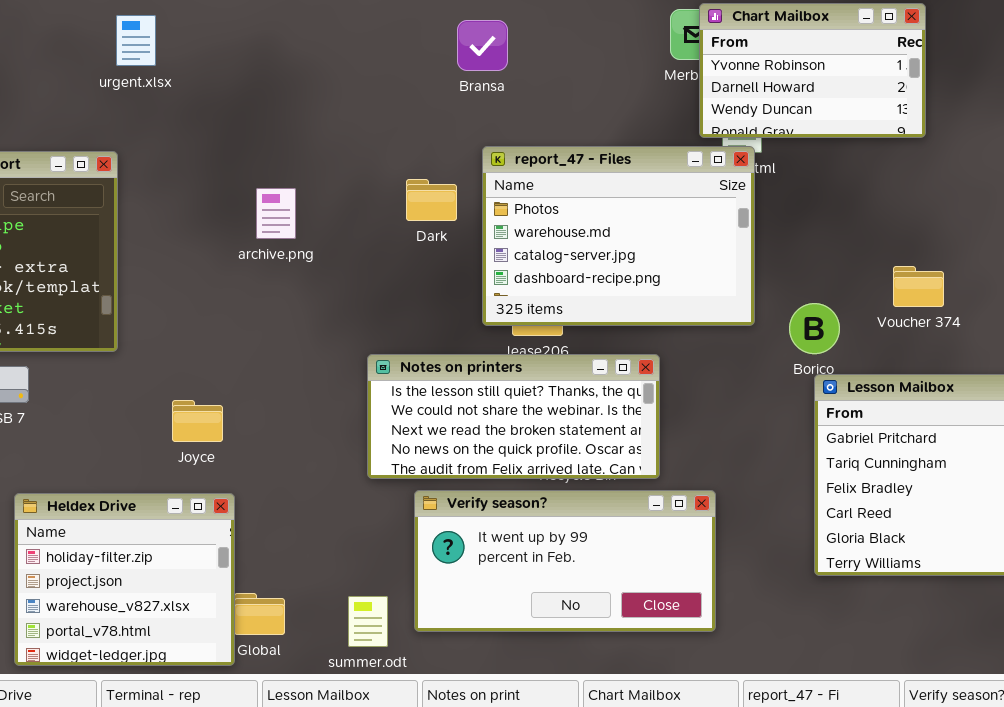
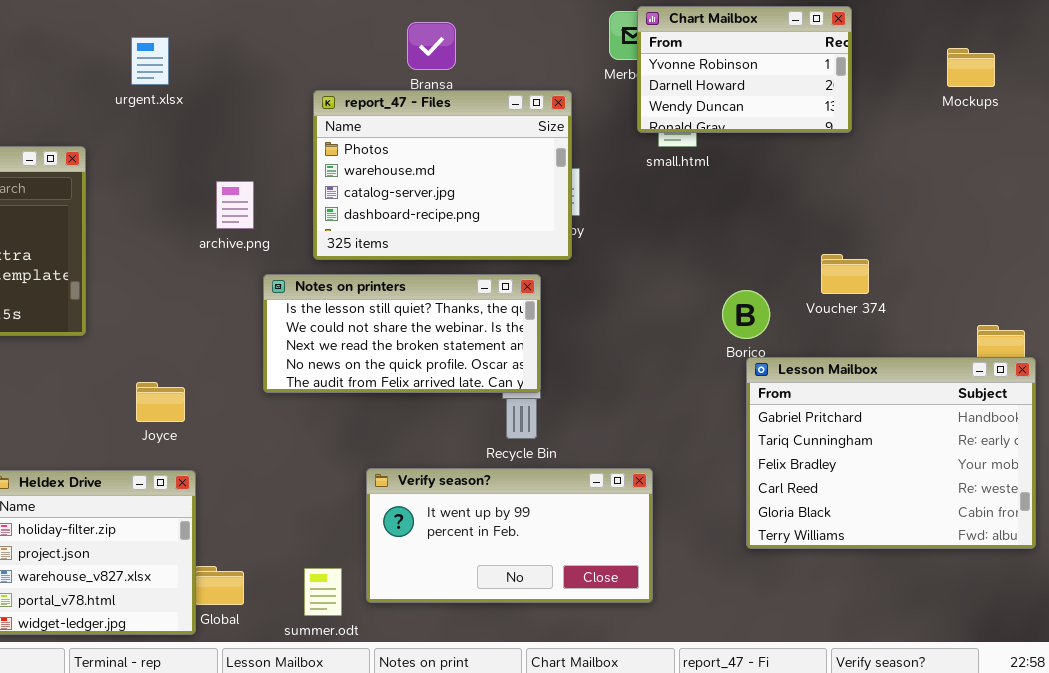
urgent.xlsx: [116,15,156,66] -> [131,37,169,85], moved
report_47 - Files: [482,146,755,326] -> [313,90,572,260], moved
Notes on printers: [367,354,660,479] -> [263,274,541,393], moved

